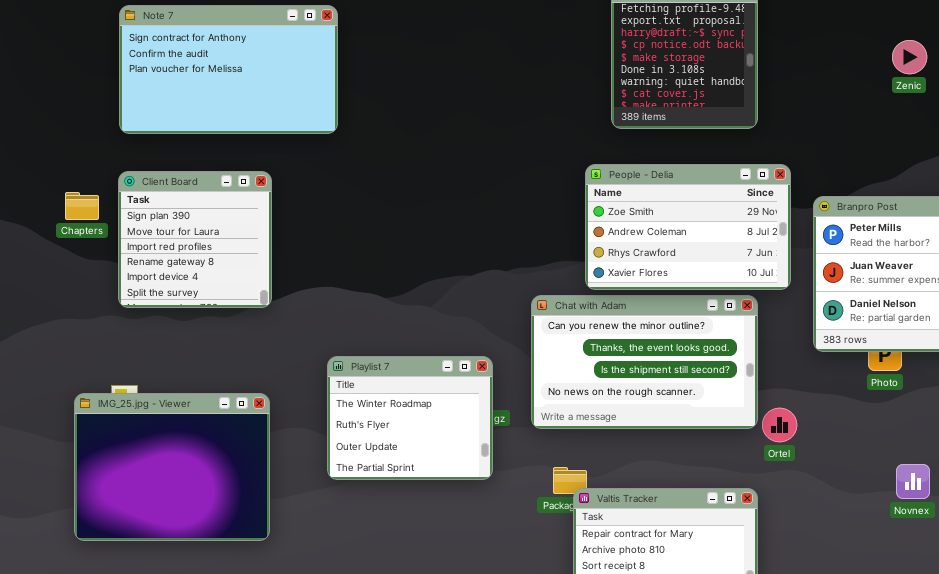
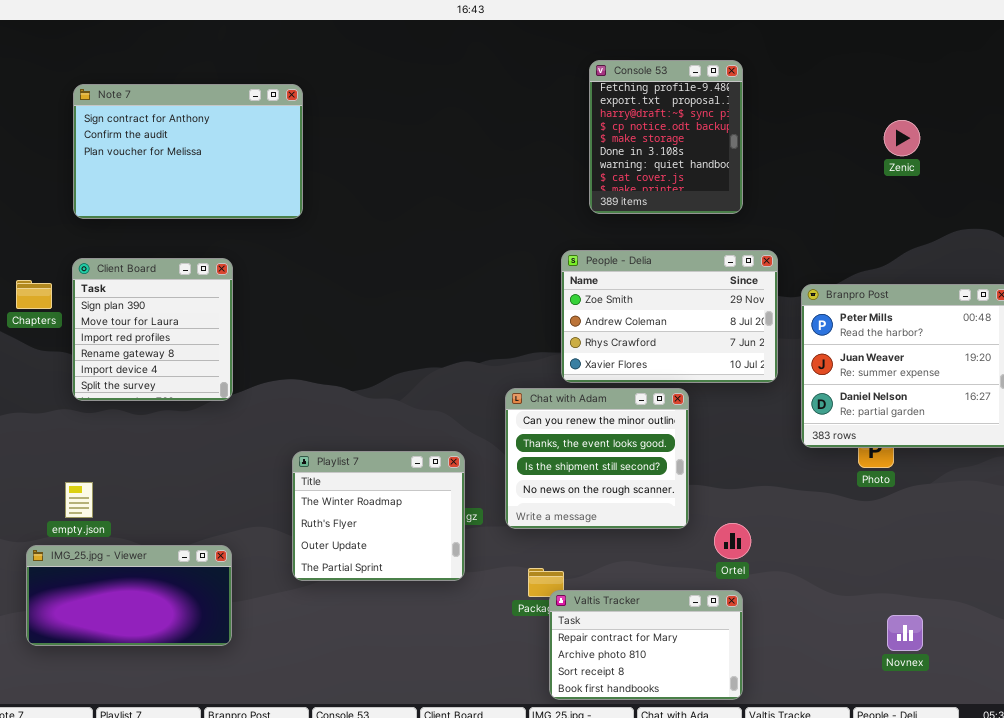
Chat with Adam: [531,295,758,429] -> [505,388,689,529], resized
IMG_25.jpg - Viewer: [74,393,270,541] -> [26,545,232,646], resized
Ortel: [762,408,797,442] -> [714,523,751,559], moved
Novnex: [896,464,930,499] -> [887,615,923,651], moved

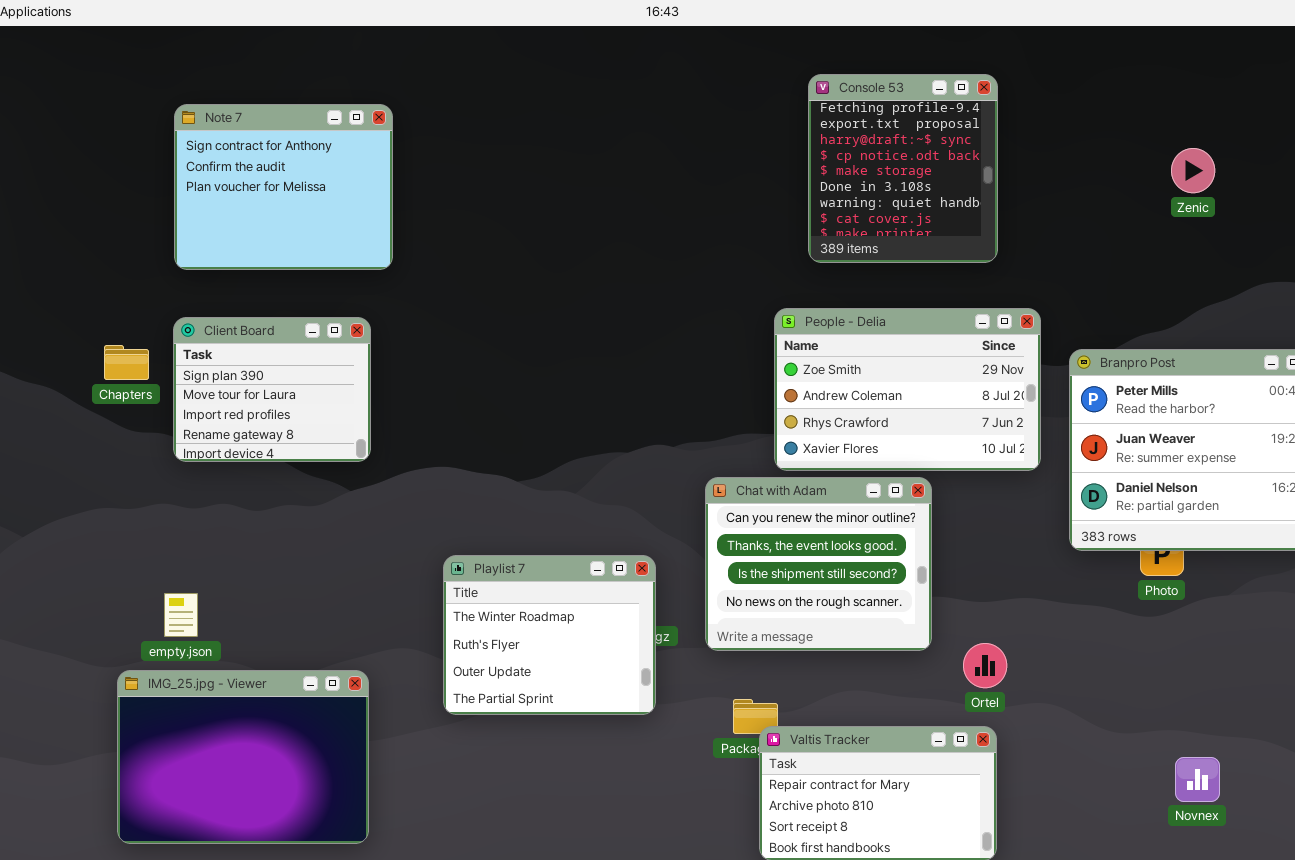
Note 7: [73,84,303,219] -> [174,104,393,270], resized
Client Board: [72,258,233,401] -> [173,317,371,462], resized
IMG_25.jpg - Viewer: [26,545,232,646] -> [117,670,369,844], resized

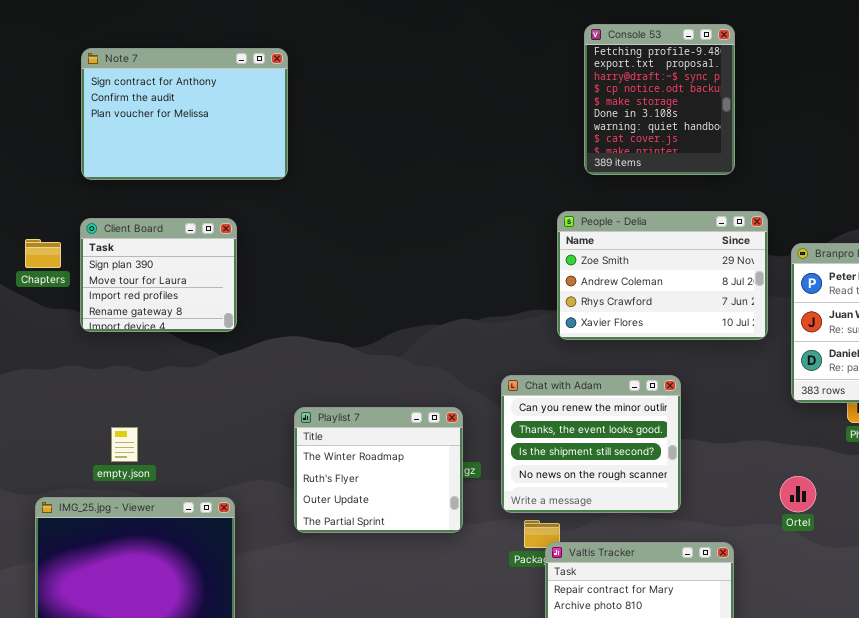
Note 7: [174,104,393,270] -> [81,48,288,180], resized
Chat with Adam: [705,477,932,651] -> [501,375,681,513], moved
empty.json: [164,593,198,637] -> [111,427,138,462], moved
Ortel: [963,643,1007,688] -> [780,476,816,512], moved

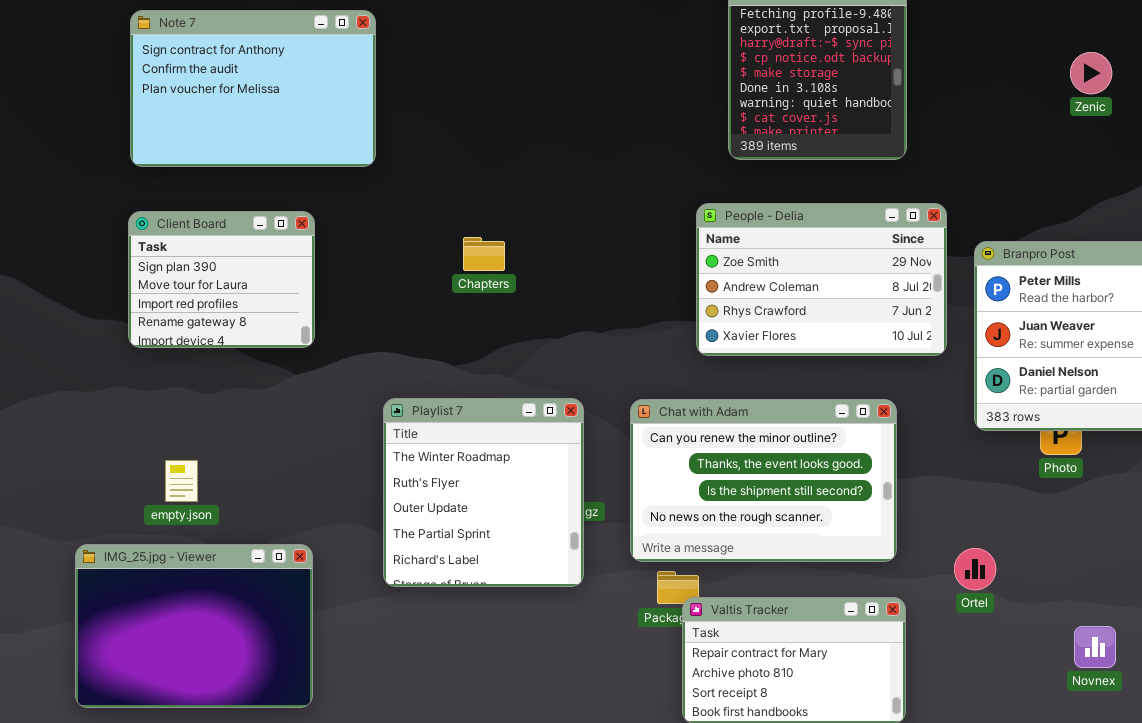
Chapters: [25,239,61,268] -> [463,237,505,271], moved
Chat with Adam: [501,375,681,513] -> [630,399,897,562], resized
Playlist 7: [294,407,463,533] -> [383,398,584,587], resized
Ortel: [780,476,816,512] -> [954,548,996,590], moved

